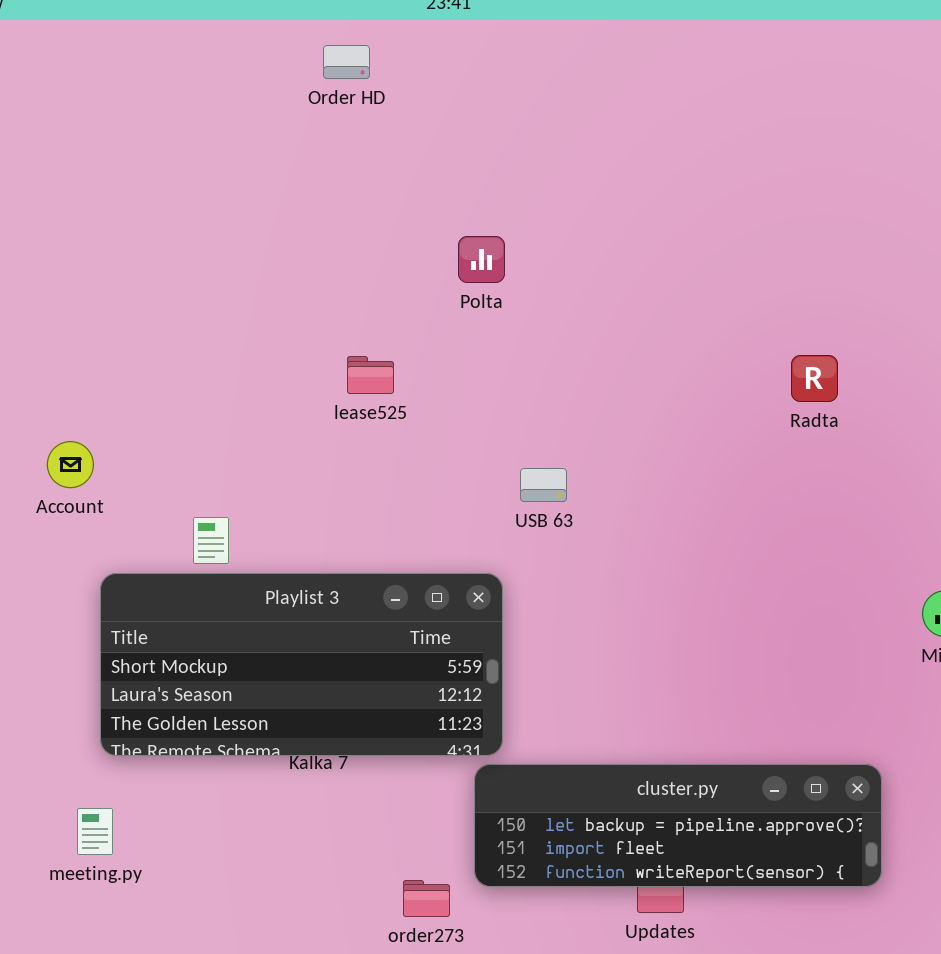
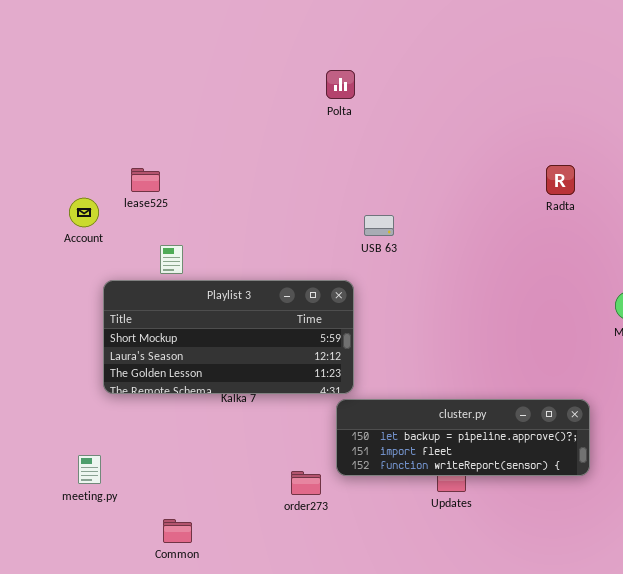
Radta: [791,355,838,402] -> [546,165,575,195], moved
lease525: [347,356,394,394] -> [131,168,160,192], moved
meeting.py: [77,808,113,855] -> [78,455,101,484], moved

